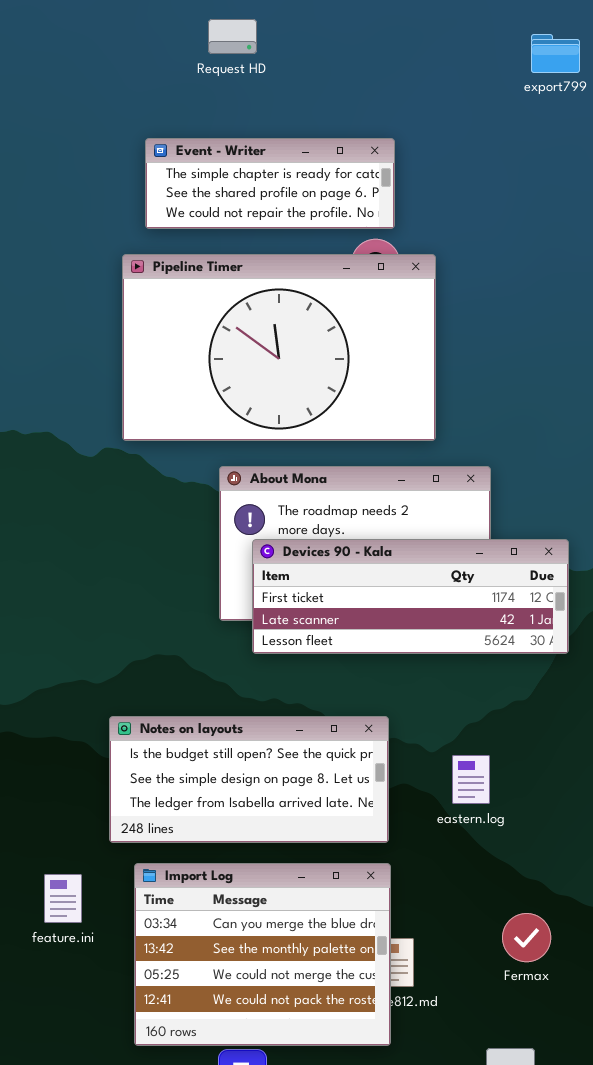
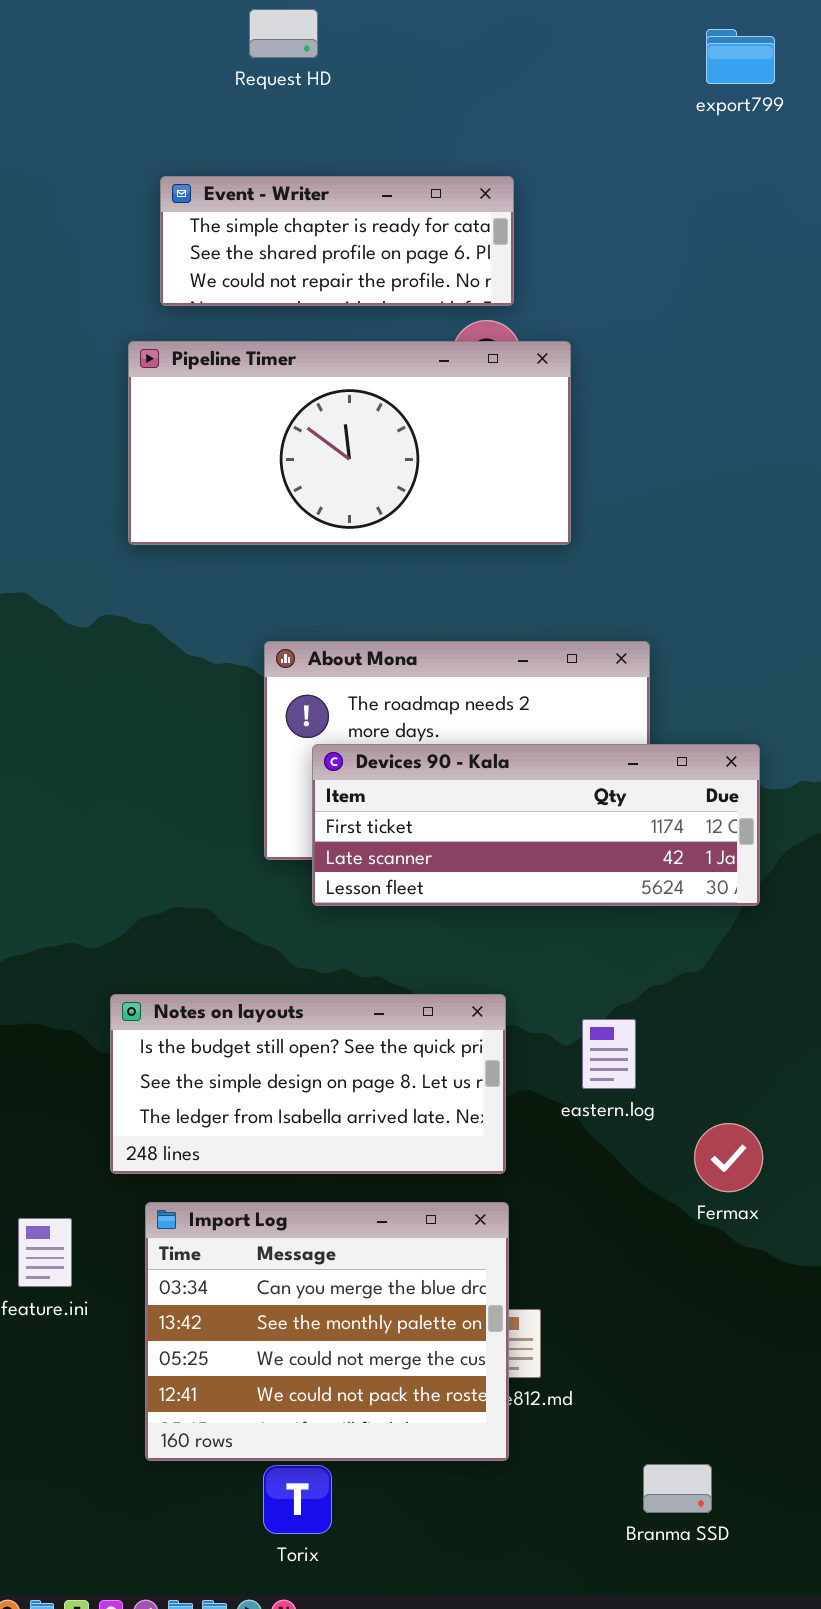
Pipeline Timer: [122,254,436,441] -> [128,341,571,545], resized
eastern.log: [452,755,490,804] -> [582,1019,636,1089], moved
Fermax: [502,913,551,962] -> [694,1123,763,1192], moved

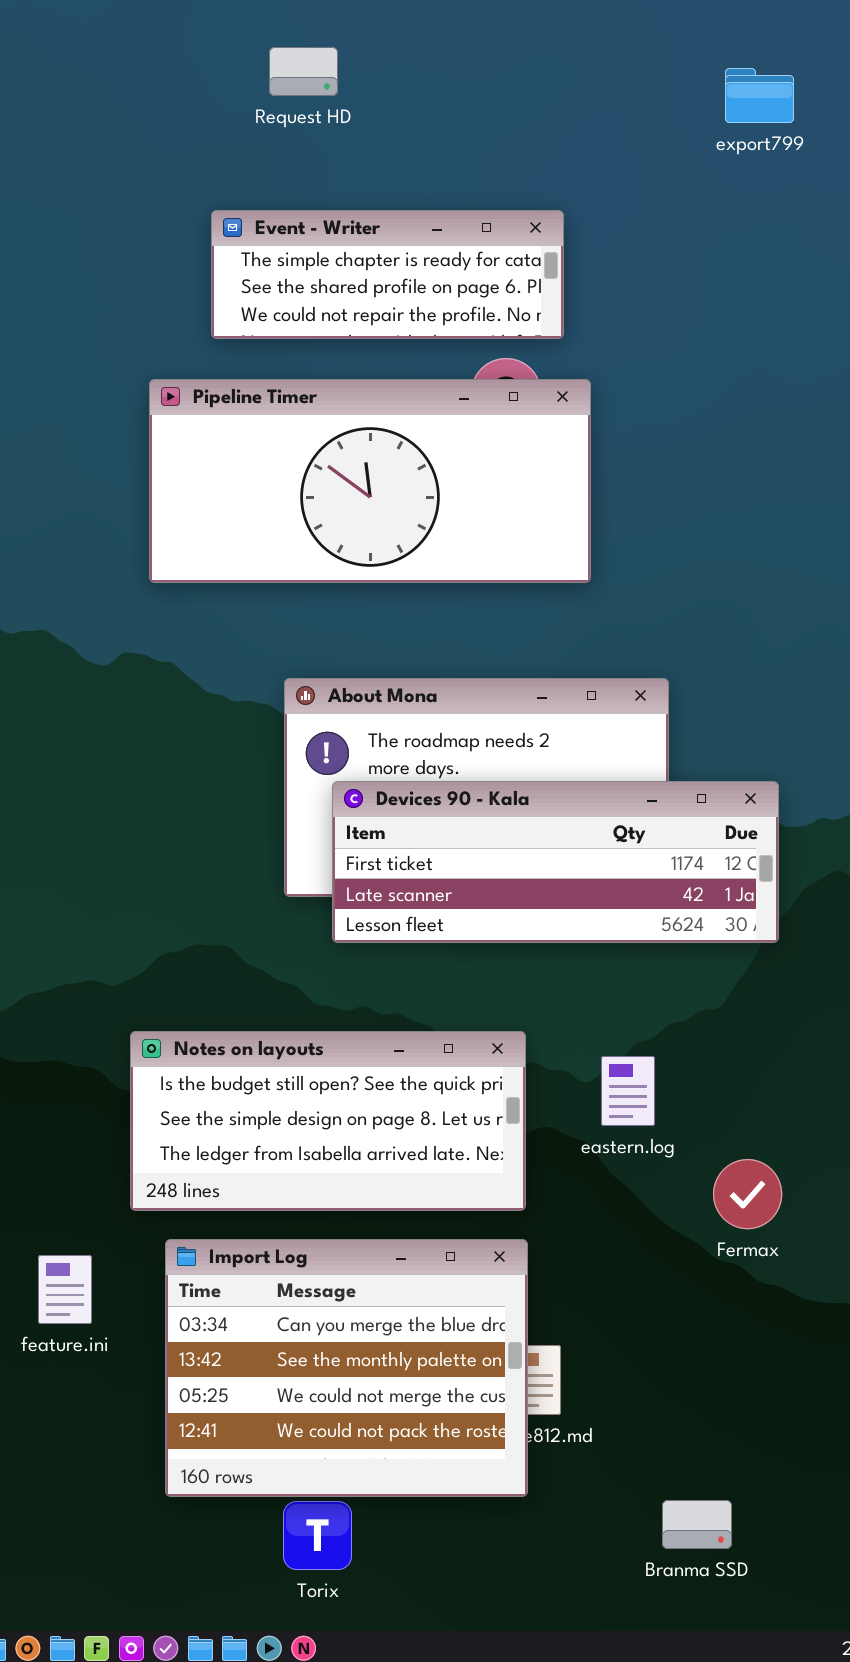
Event - Writer: [160,176,514,306] -> [211,210,564,339], moved

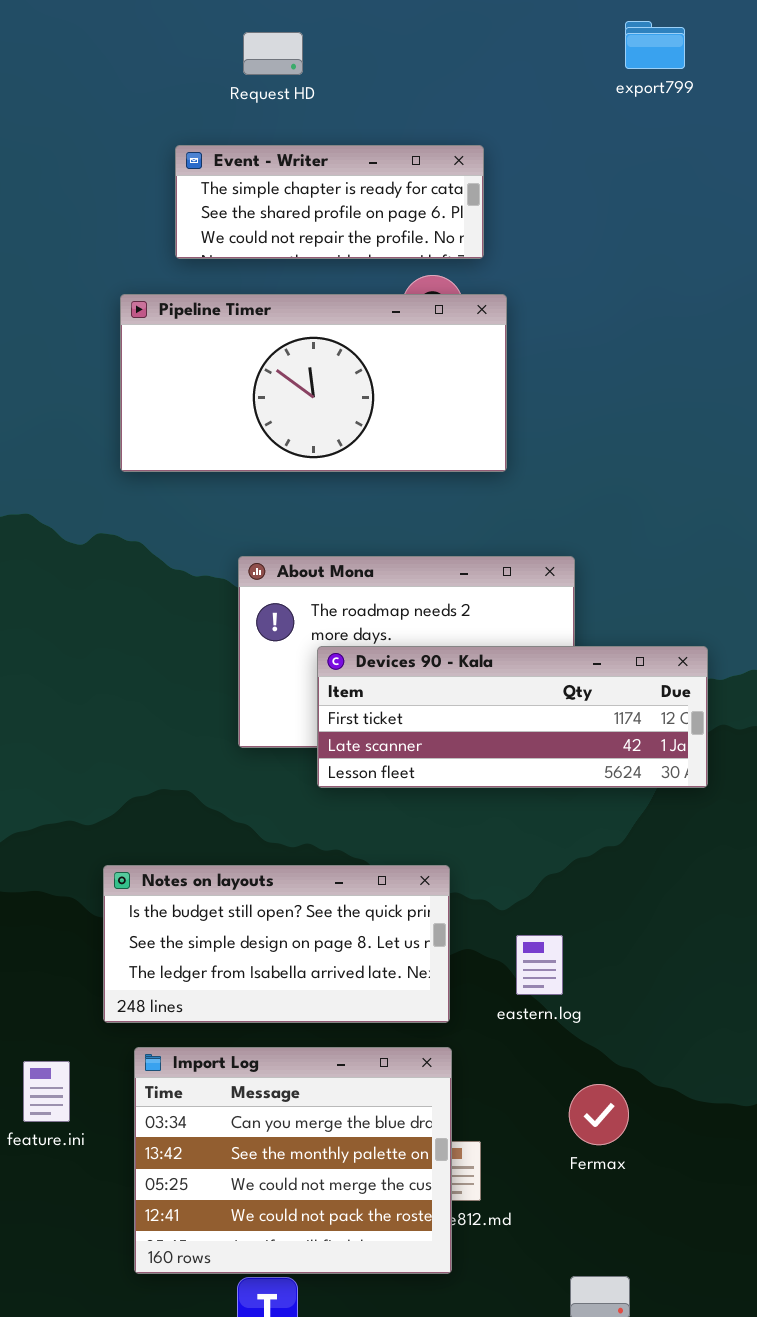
Request HD: [269,47,338,96] -> [243,32,303,75], moved
Devices 90 - Kala: [332,781,779,943] -> [317,646,708,788], moved
eastern.log: [601,1056,655,1126] -> [516,935,563,995], moved
Fermax: [713,1159,782,1229] -> [569,1084,629,1145], moved

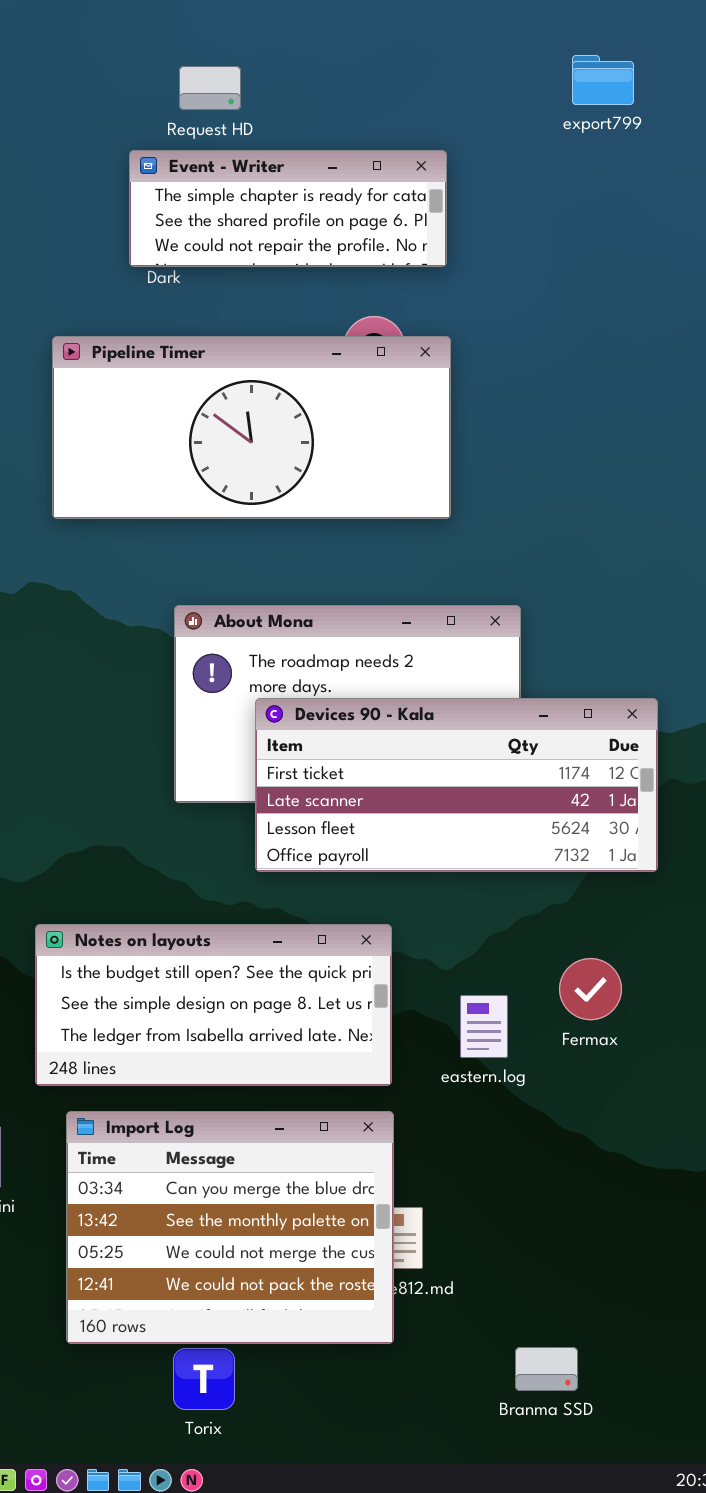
Event - Writer: [175,145,484,259] -> [129,150,447,267], moved
Devices 90 - Kala: [317,646,708,788] -> [255,698,658,872], resized
Fermax: [569,1084,629,1145] -> [559,958,622,1020], moved

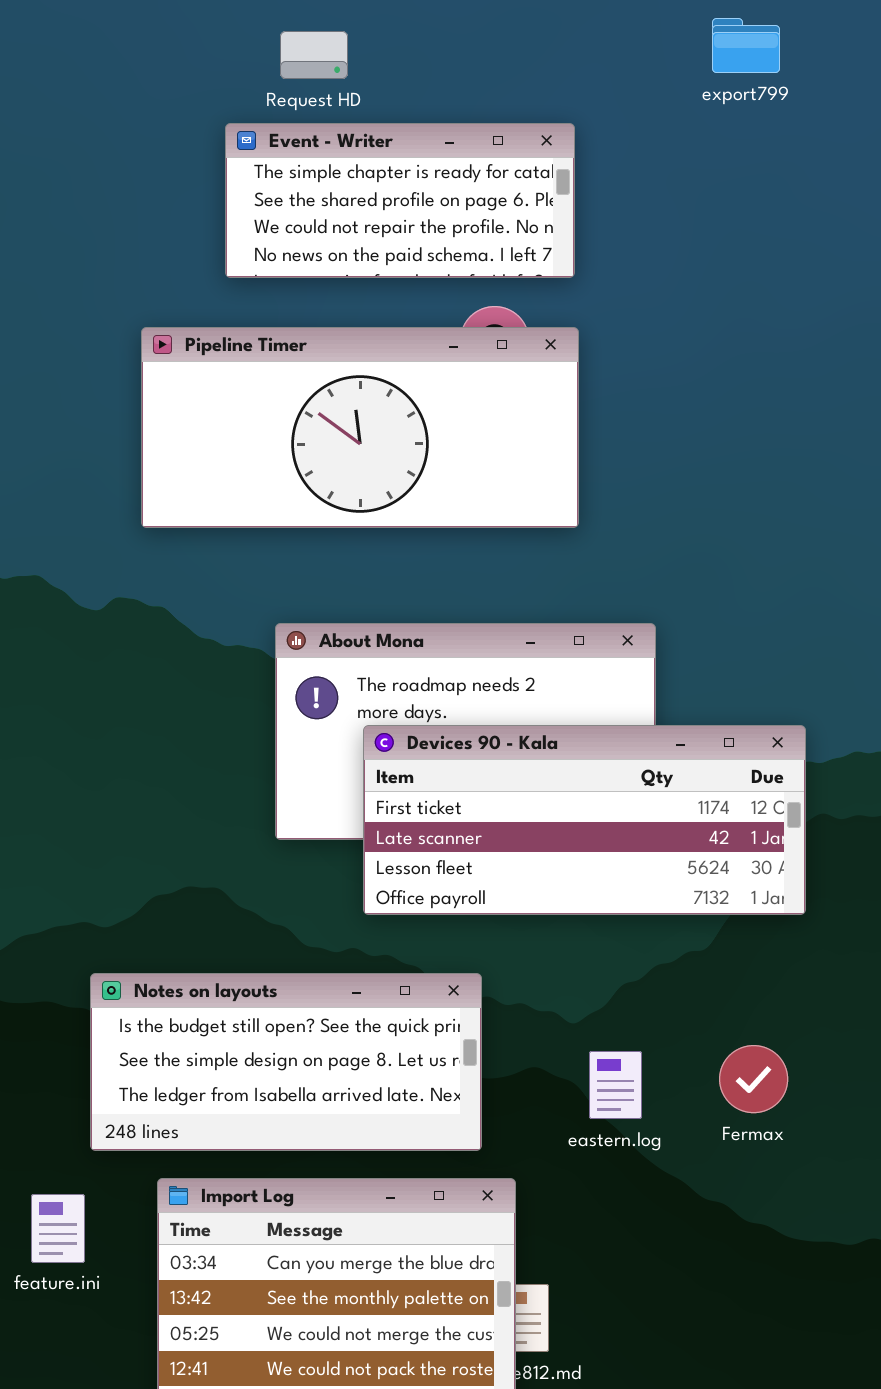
Event - Writer: [129,150,447,267] -> [225,123,575,278], resized
Notes on layouts: [35,924,392,1086] -> [90,973,482,1151], moved
Fermax: [559,958,622,1020] -> [719,1045,788,1113], moved

